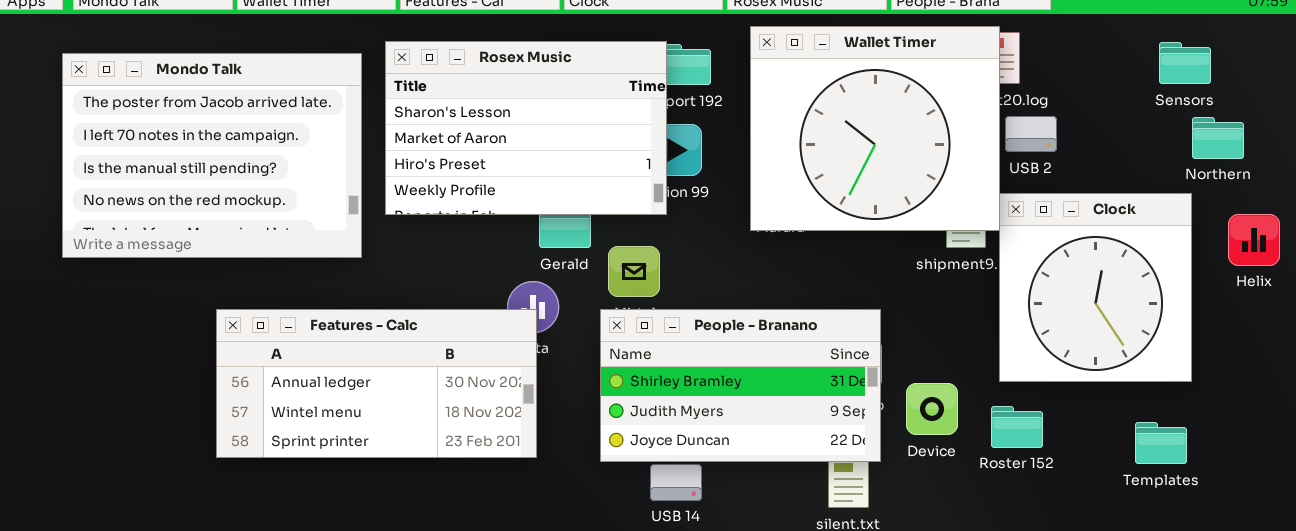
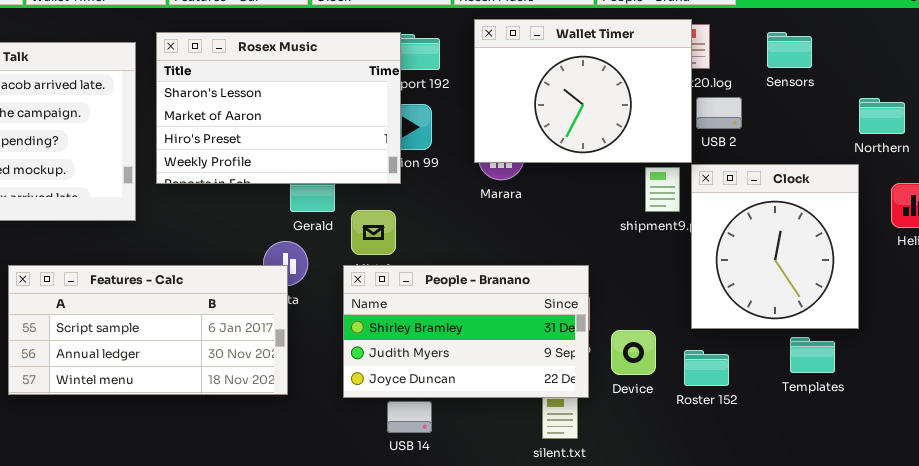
Wallet Timer: [750,26,1000,231] -> [474,19,692,163], resized
Sensors: [1159,42,1211,84] -> [767,32,812,68], moved
Features - Calc: [216,309,537,458] -> [8,265,288,395], scrolled up 1 row
Templates: [1135,422,1187,464] -> [790,337,835,373], moved

